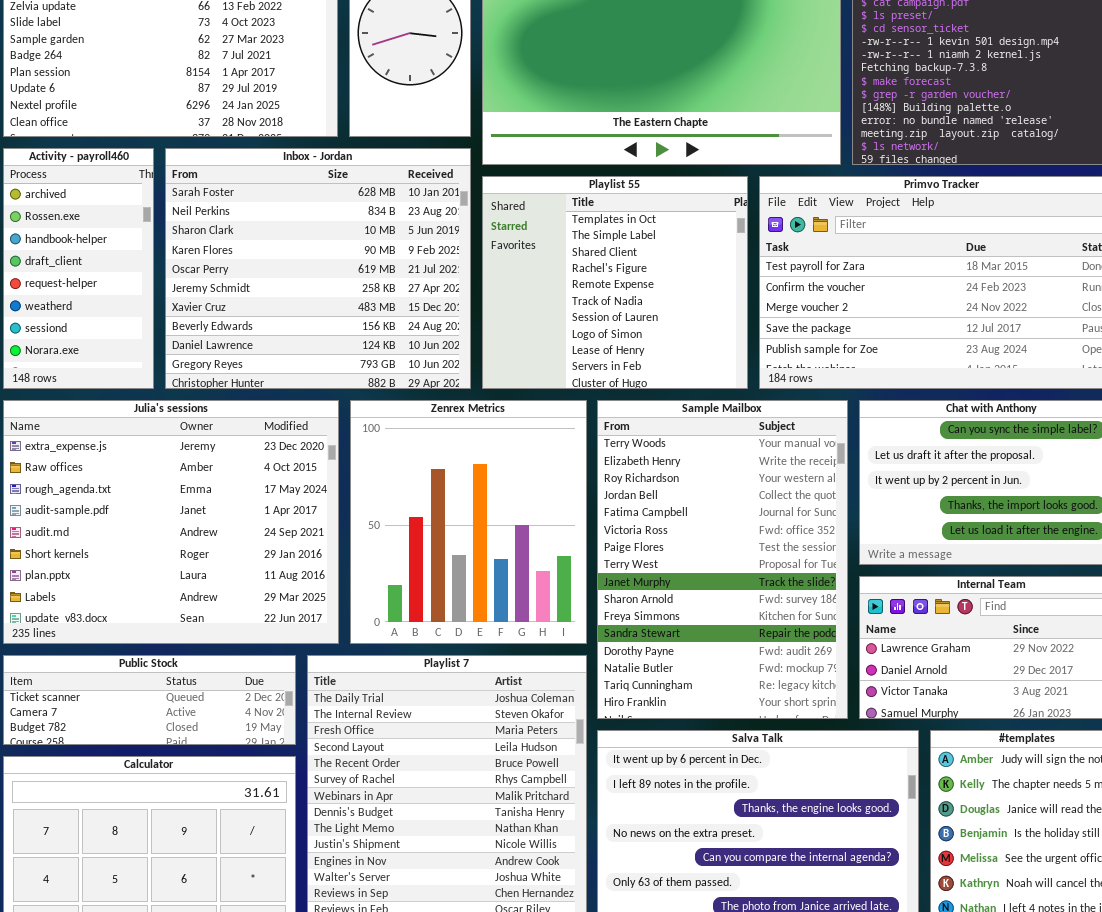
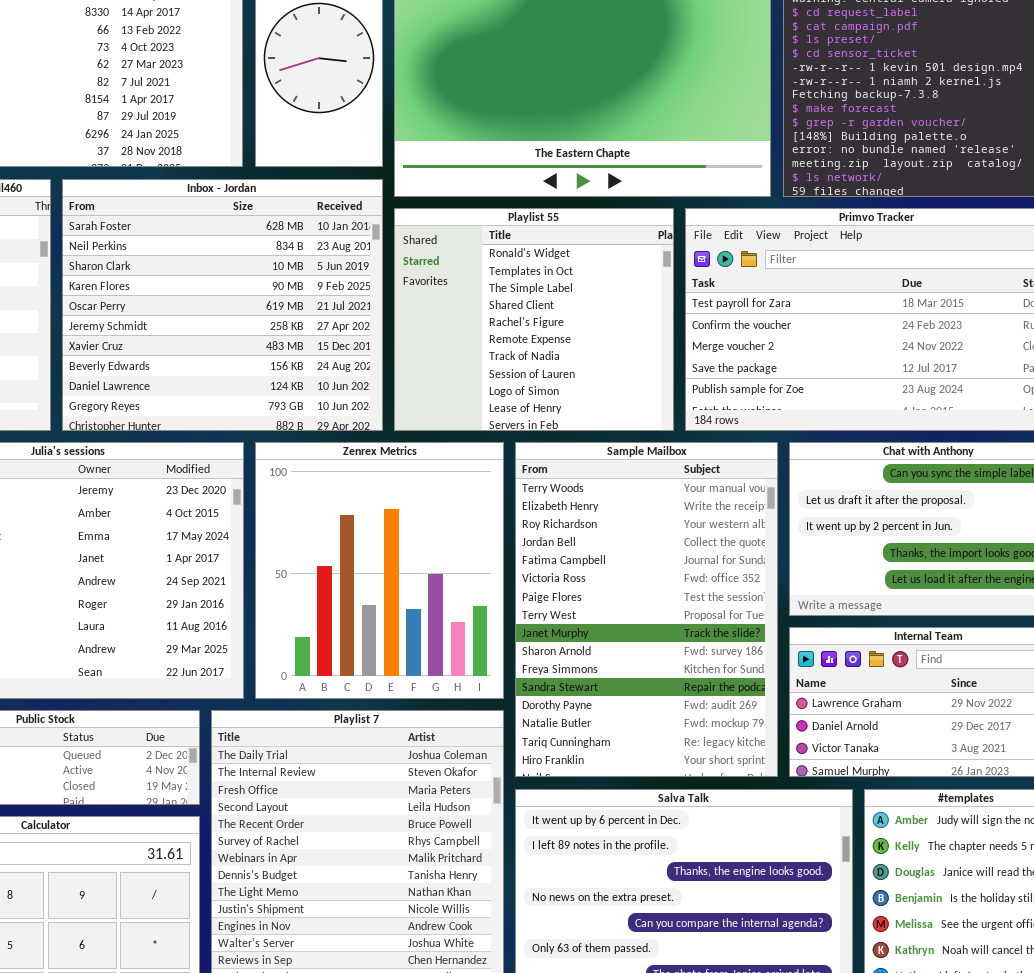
Playlist 55: [482,176,748,389] -> [394,208,674,431], scrolled up 1 row

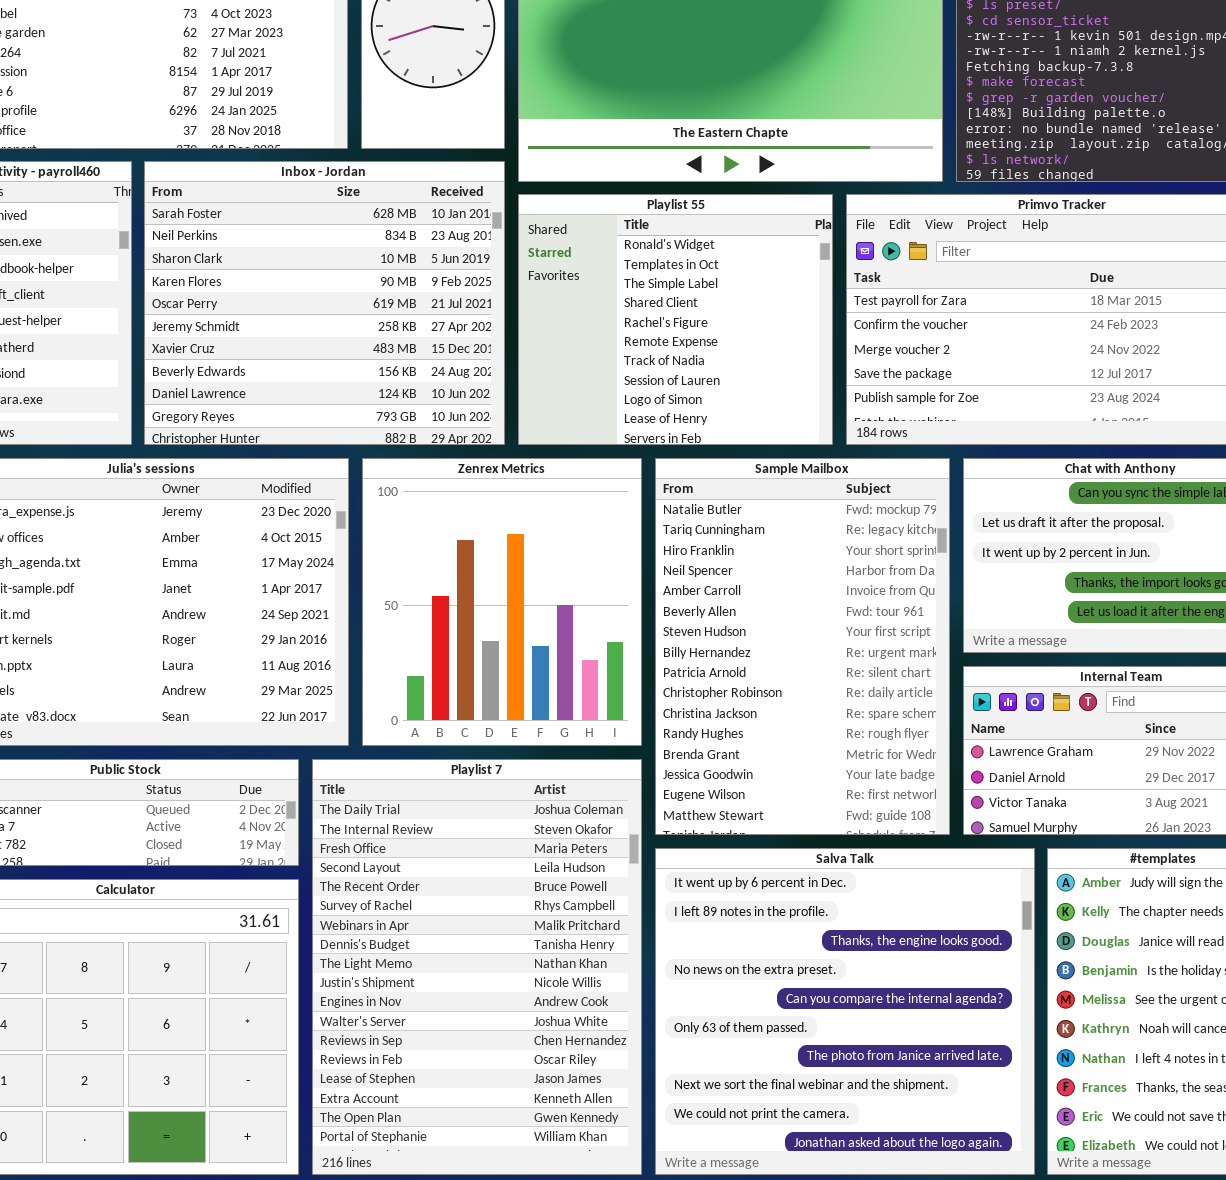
Sample Mailbox: [515,442,778,777] -> [655,458,950,835], scrolled down 13 rows

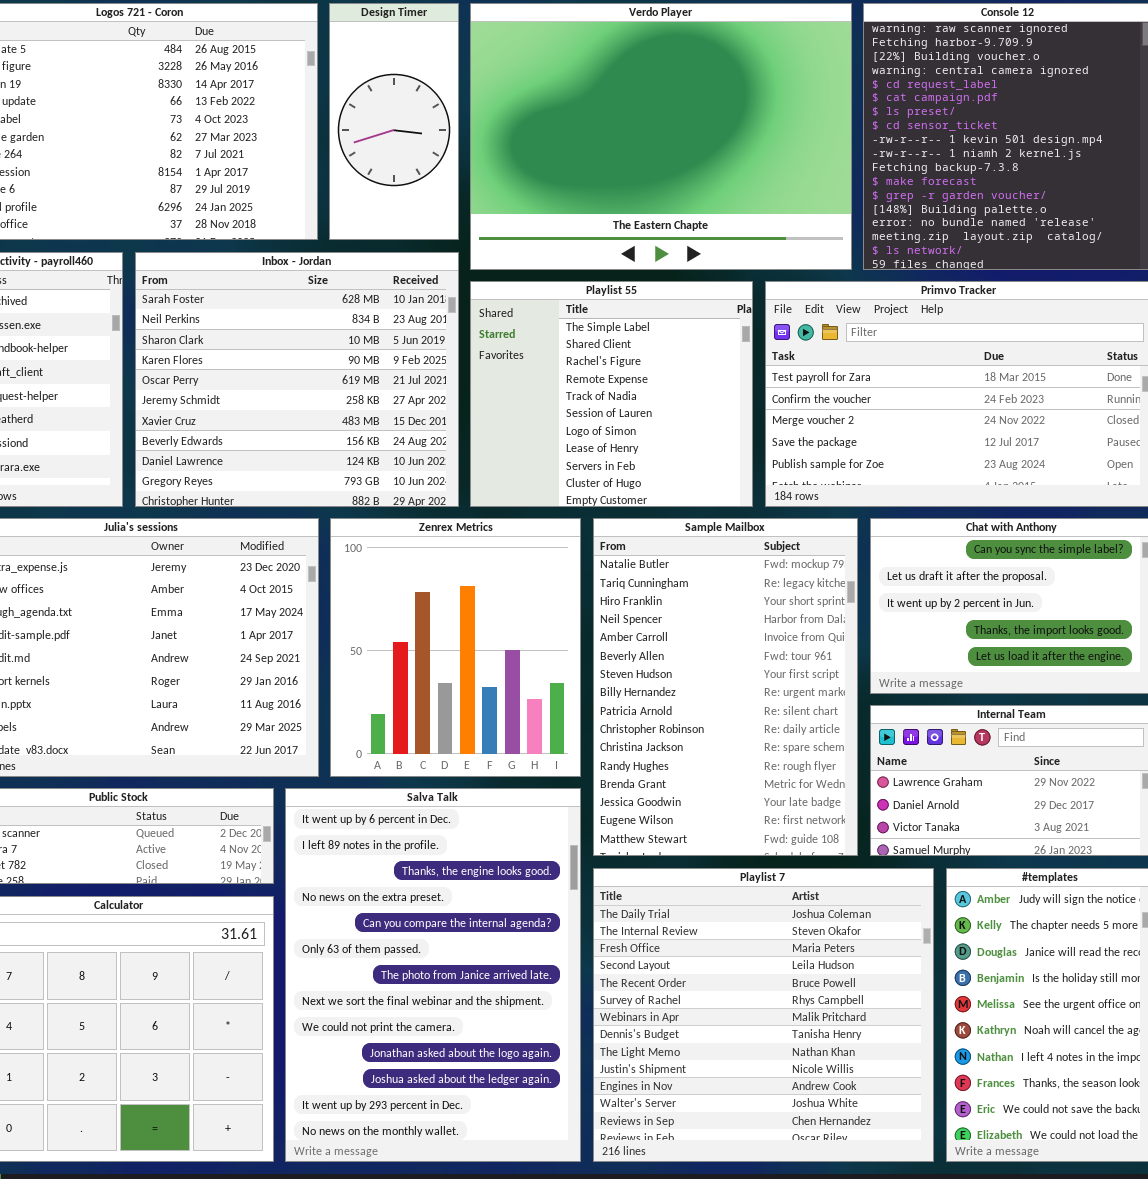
Playlist 55: [518,194,833,445] -> [470,281,753,507], scrolled down 2 rows
Playlist 7: [312,759,642,1175] -> [593,868,934,1162], moved, resized
Salva Talk: [655,848,1035,1175] -> [285,788,581,1162], moved, resized

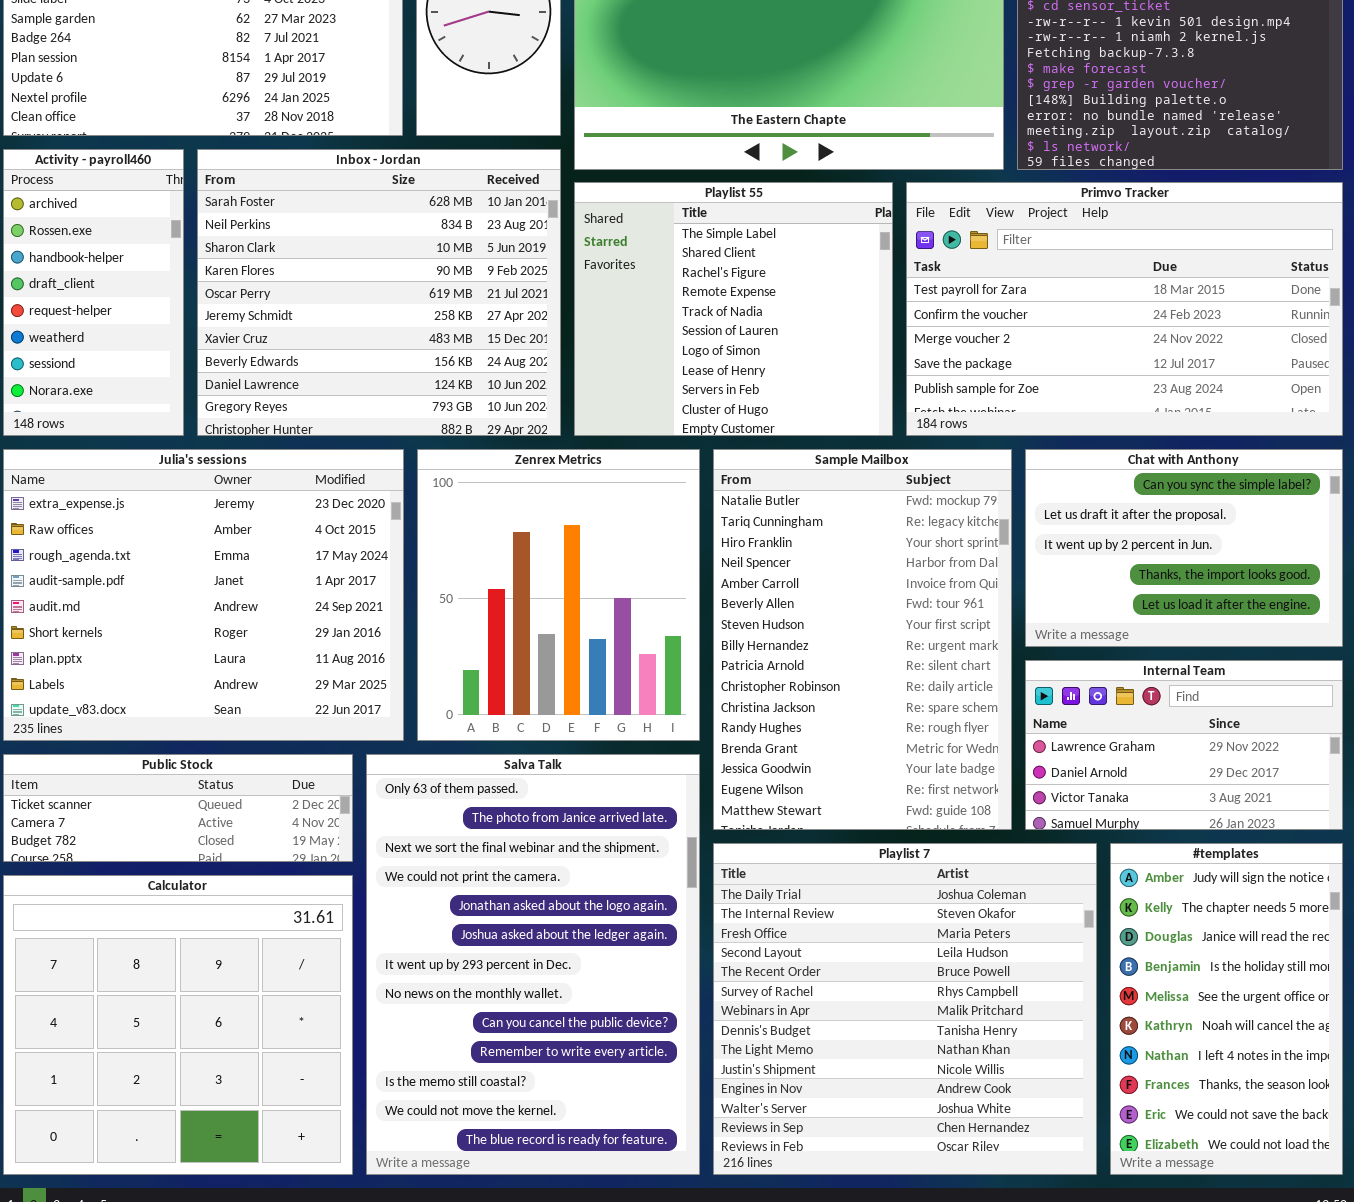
Salva Talk: [285,788,581,1162] -> [366,754,700,1175], scrolled down 5 rows

